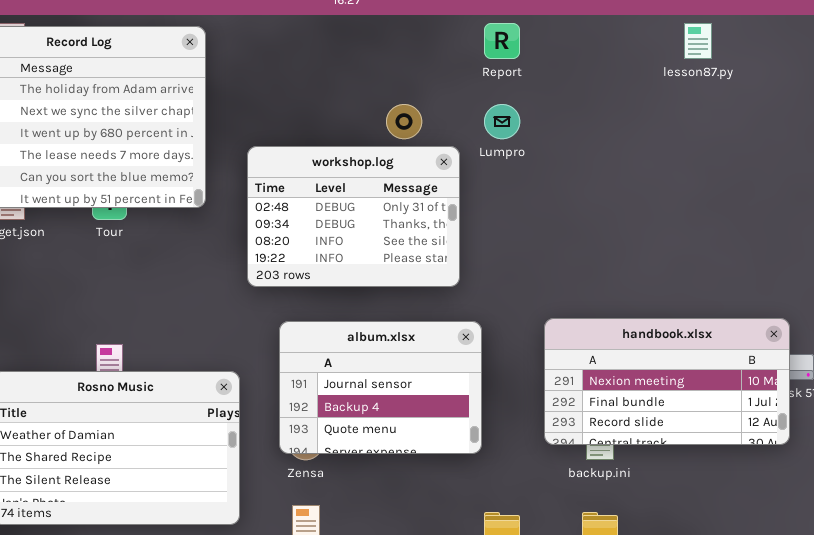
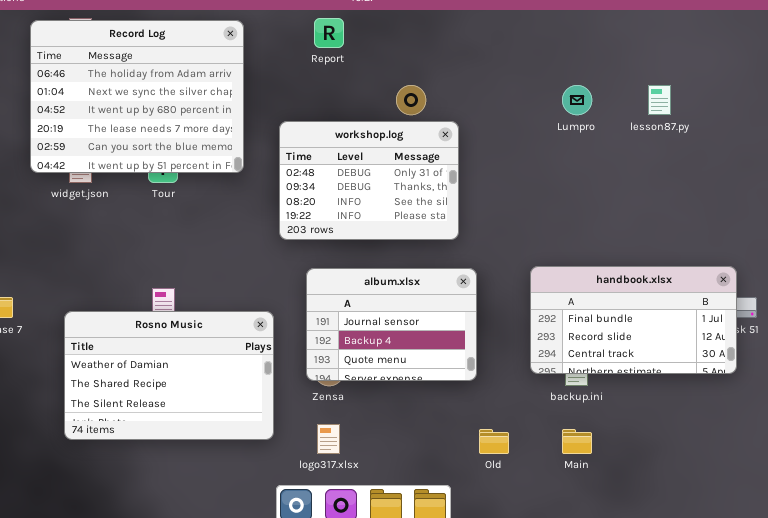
Report: [484,23,520,59] -> [314,18,344,48], moved
lesson87.py: [684,23,712,59] -> [648,85,671,115], moved
Lumpro: [484,104,520,139] -> [562,85,592,115], moved
handbook.xlsx: [544,318,790,445] -> [530,266,737,374], scrolled down 1 row

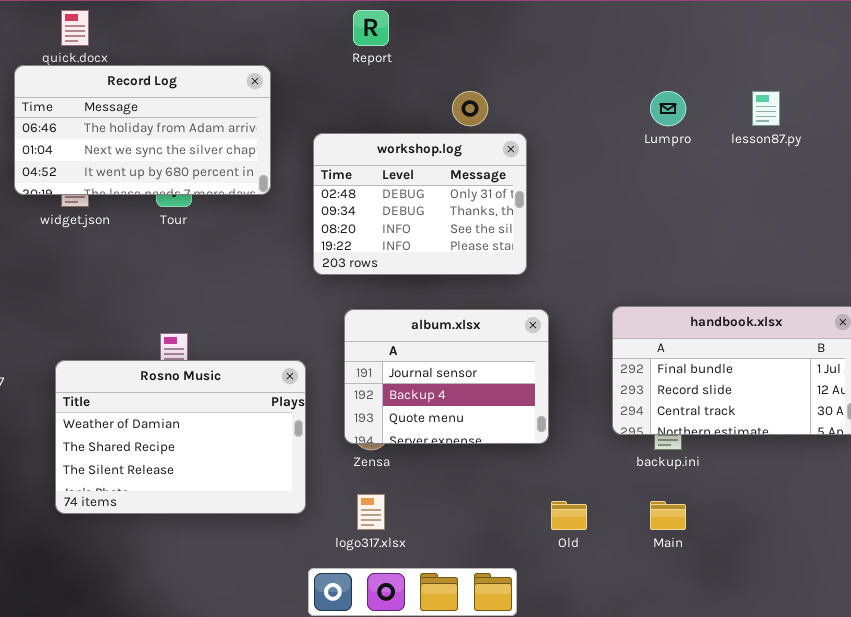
Record Log: [30,20,244,173] -> [14,65,271,195], resized

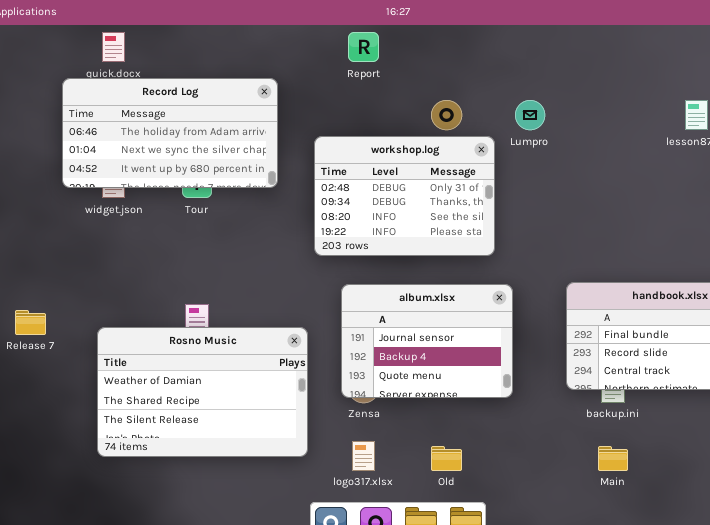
Lumpro: [650,91,686,126] -> [515,100,545,130], moved
Old: [551,501,587,530] -> [431,446,462,471], moved

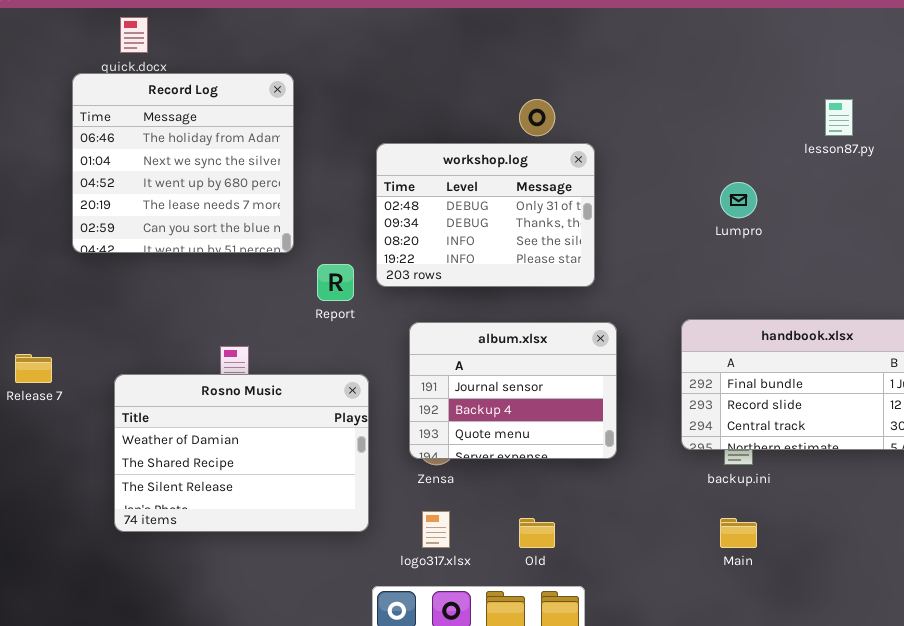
Report: [348,32,379,62] -> [317,264,354,301], moved
Record Log: [62,78,278,188] -> [72,73,294,253], resized
Lumpro: [515,100,545,130] -> [720,182,757,218], moved

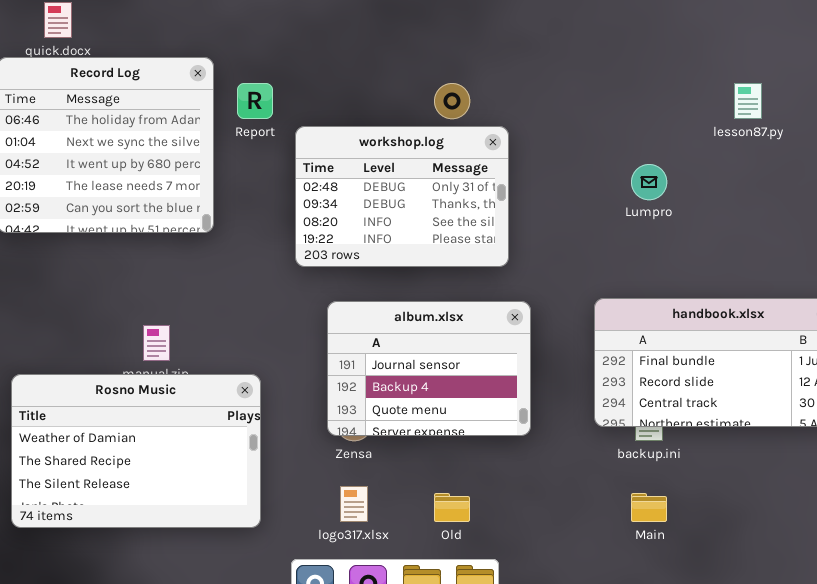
Report: [317,264,354,301] -> [237,83,273,119], moved
Rosno Music: [114,374,369,532] -> [11,374,261,528], moved

